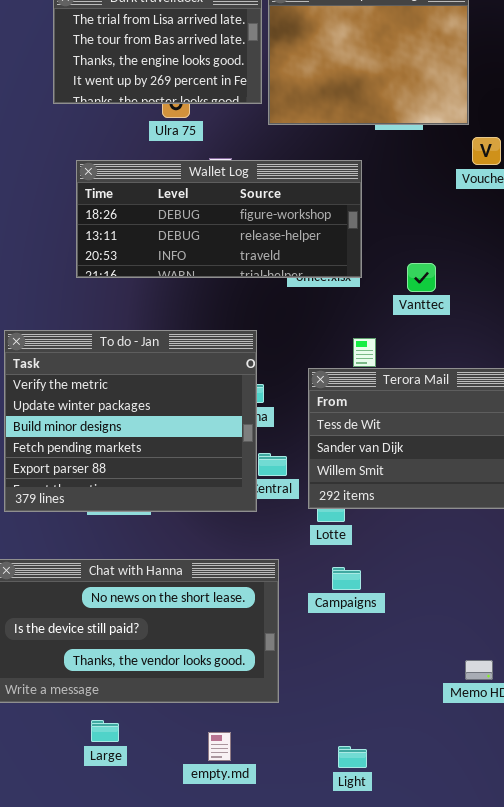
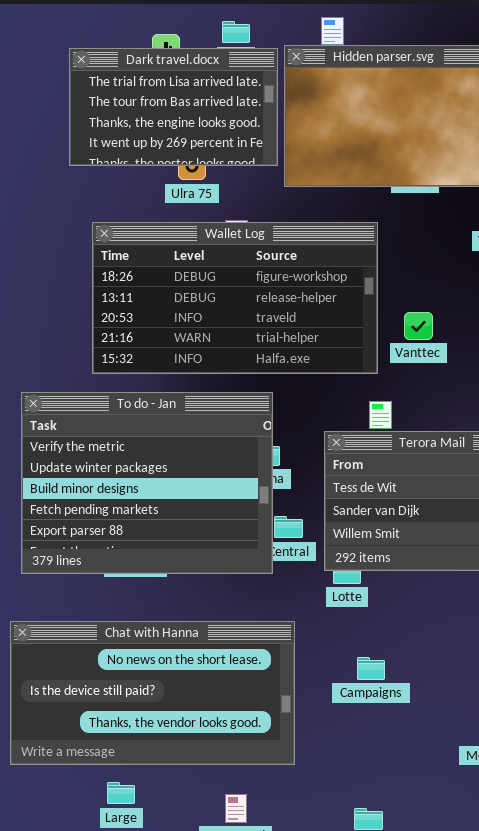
Wallet Log: [76,160,362,278] -> [92,222,378,374], resized
Vanttec: [407,263,436,292] -> [404,312,433,340], moved
Campaigns: [332,567,361,590] -> [357,657,385,680], moved

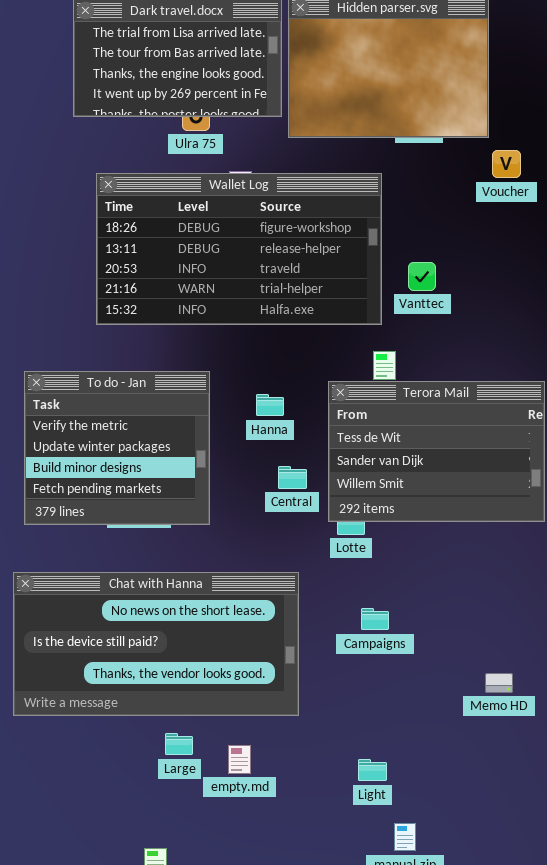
To do - Jan: [21,392,273,574] -> [24,371,210,525], resized
Large: [107,782,135,804] -> [165,733,193,755], moved

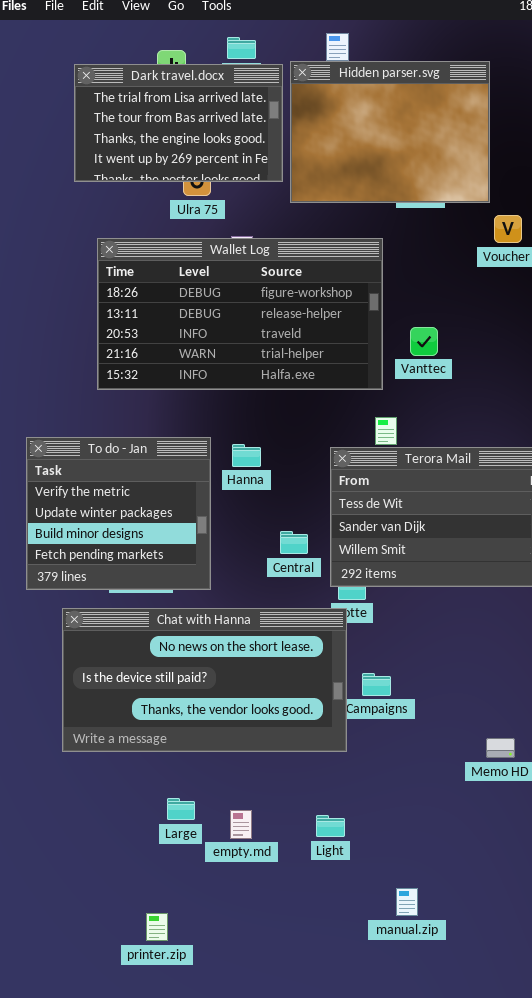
Hanna: [256,394,284,416] -> [232,444,261,467], moved
Chat with Hanna: [13,572,299,716] -> [62,608,347,752], moved
Light: [358,759,387,781] -> [316,815,345,837], moved

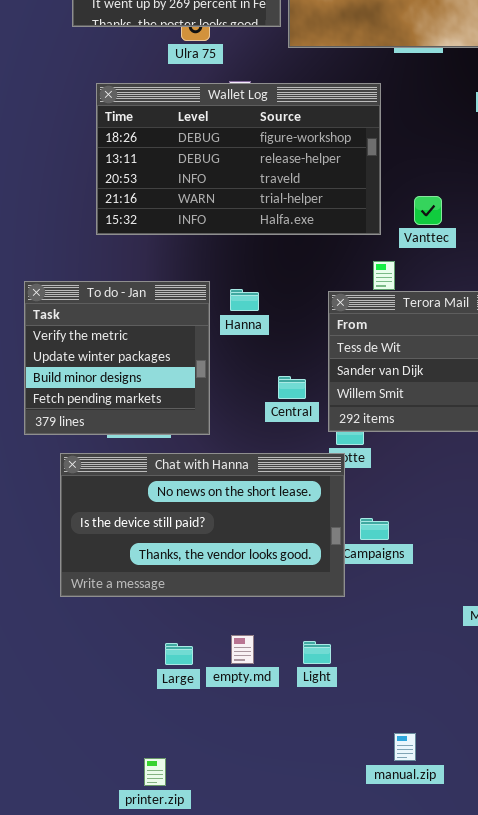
Vanttec: [410,327,438,356] -> [414,196,442,225], moved
empty.md: [230,810,252,839] -> [231,635,254,664], moved
Light: [316,815,345,837] -> [303,641,331,664], moved

